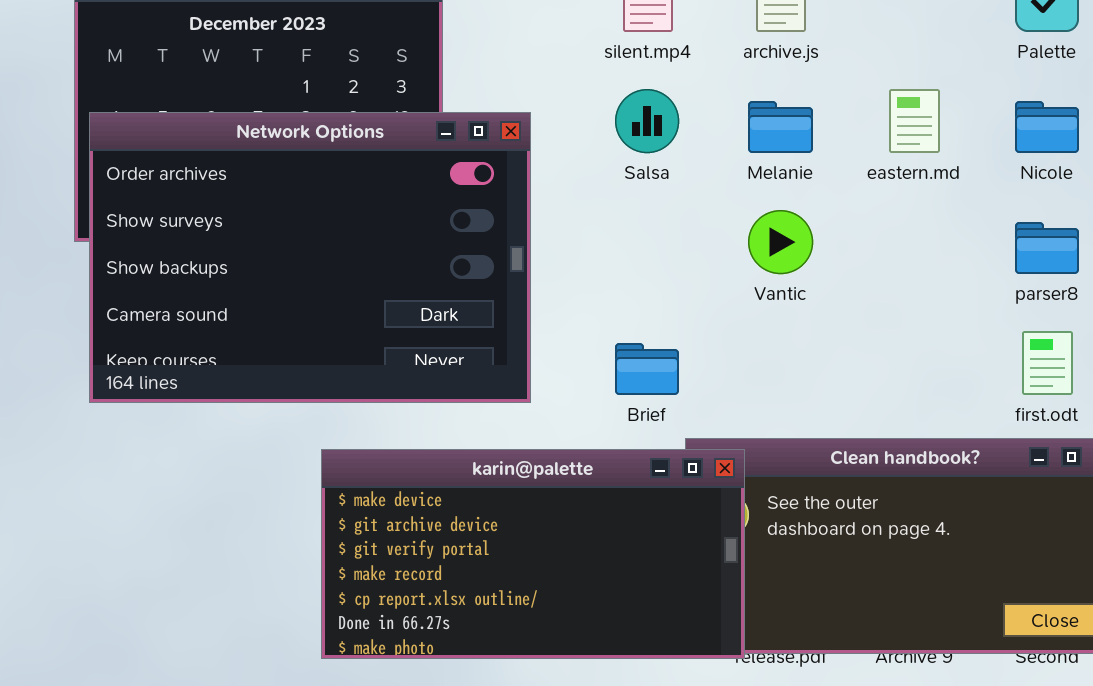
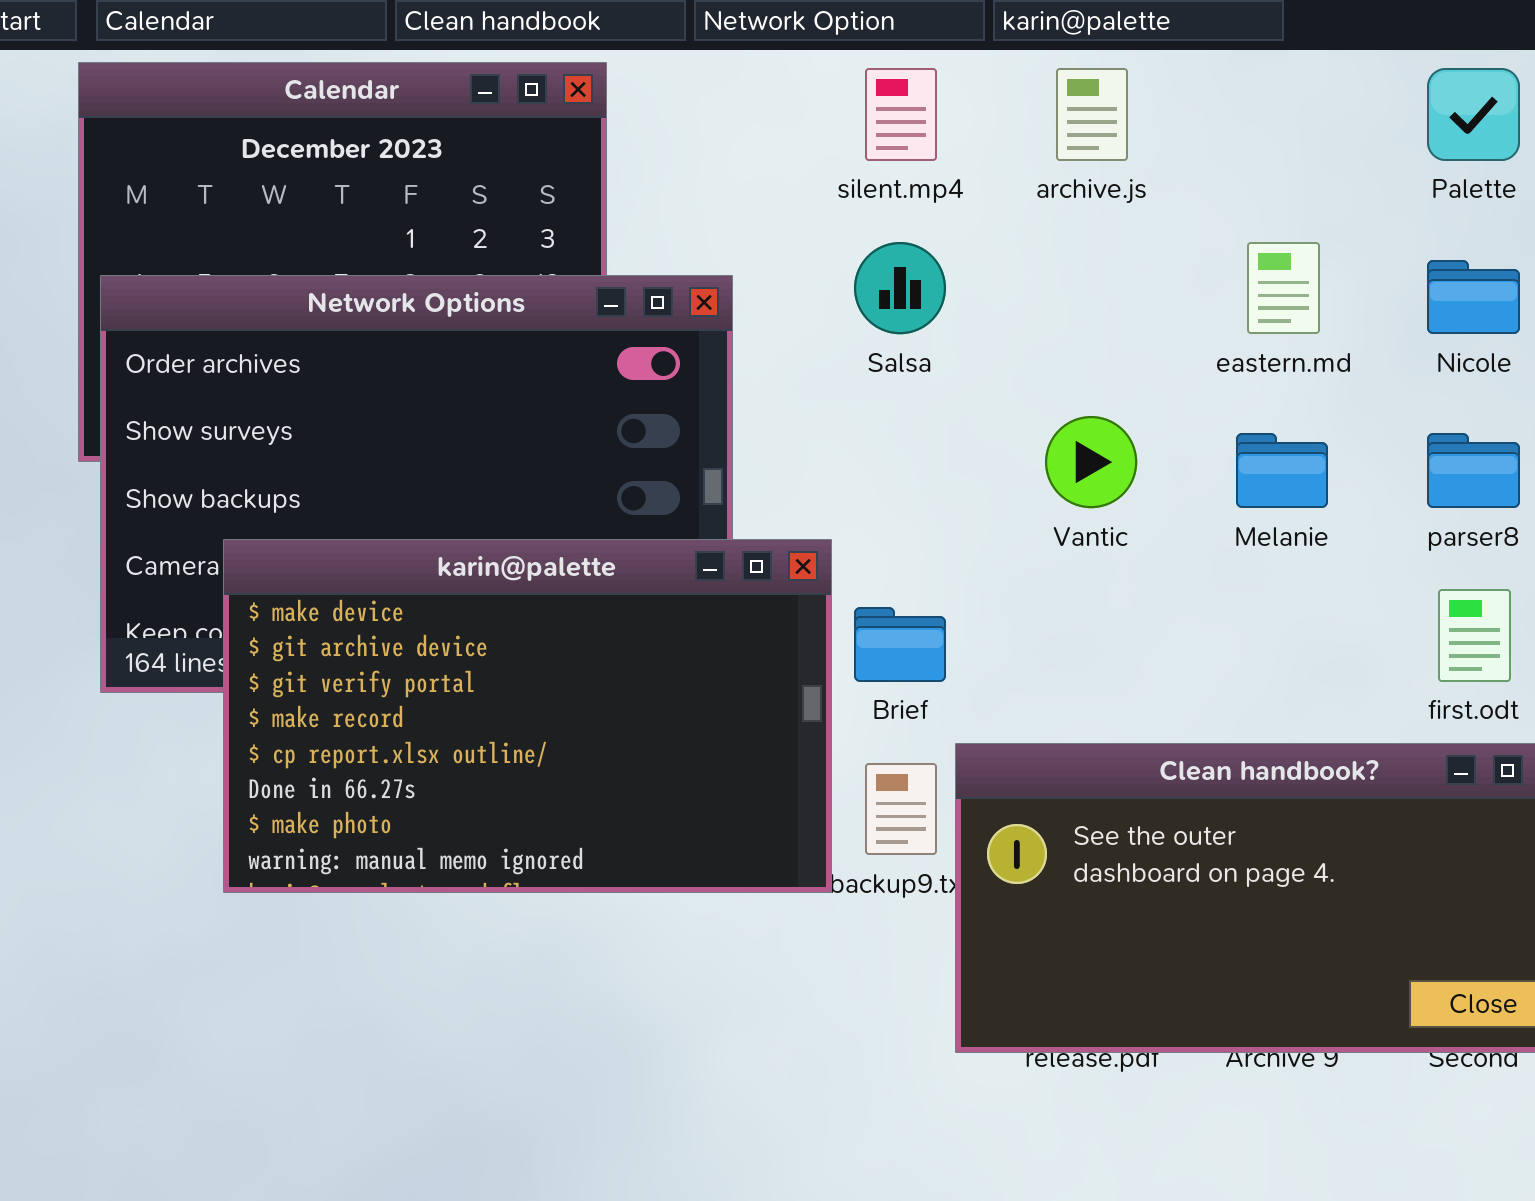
Melanie: [748,101,813,153] -> [1236,433,1328,508], moved
karin@palette: [321,449,745,659] -> [223,539,832,893], moved, resized

